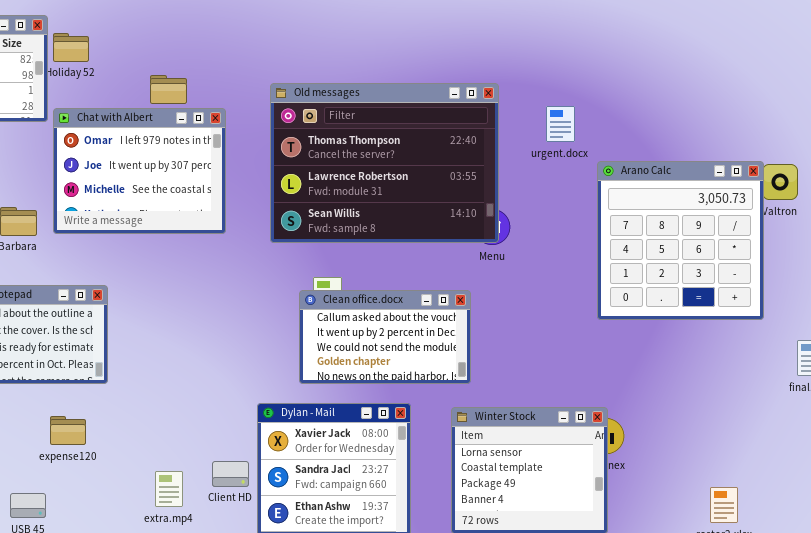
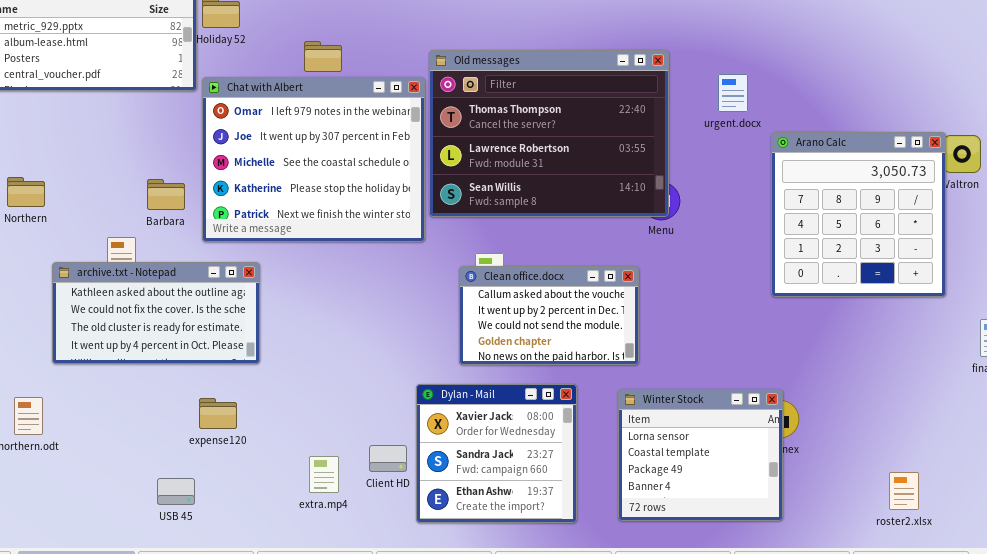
Chat with Albert: [53,108,226,234] -> [202,77,425,242], resized

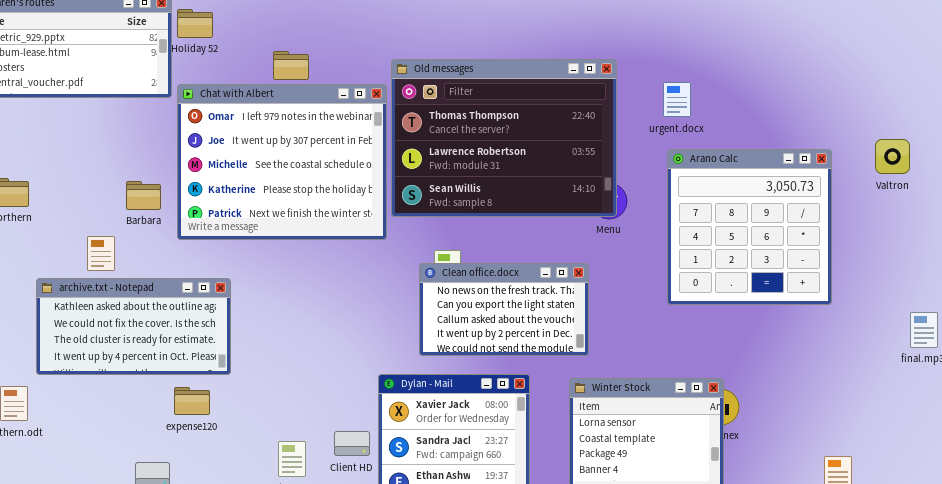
Arano Calc: [771,132,946,297] -> [667,149,832,305], moved
archive.txt - Notepad: [52,262,260,364] -> [36,278,231,375], moved
Clean office.docx: [459,266,639,365] -> [419,263,589,356], scrolled up 2 rows

